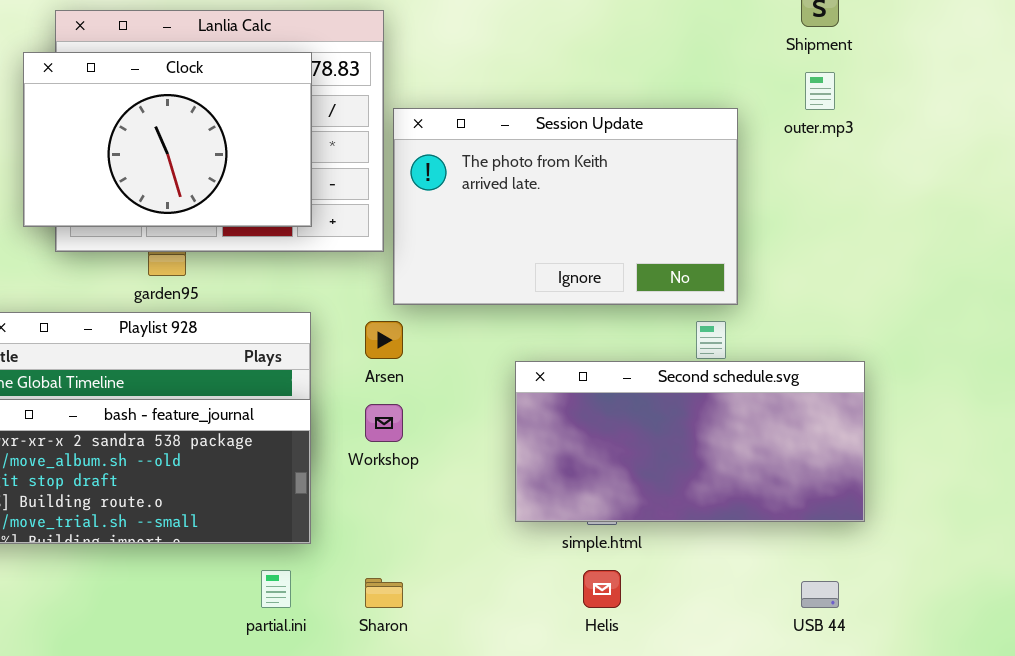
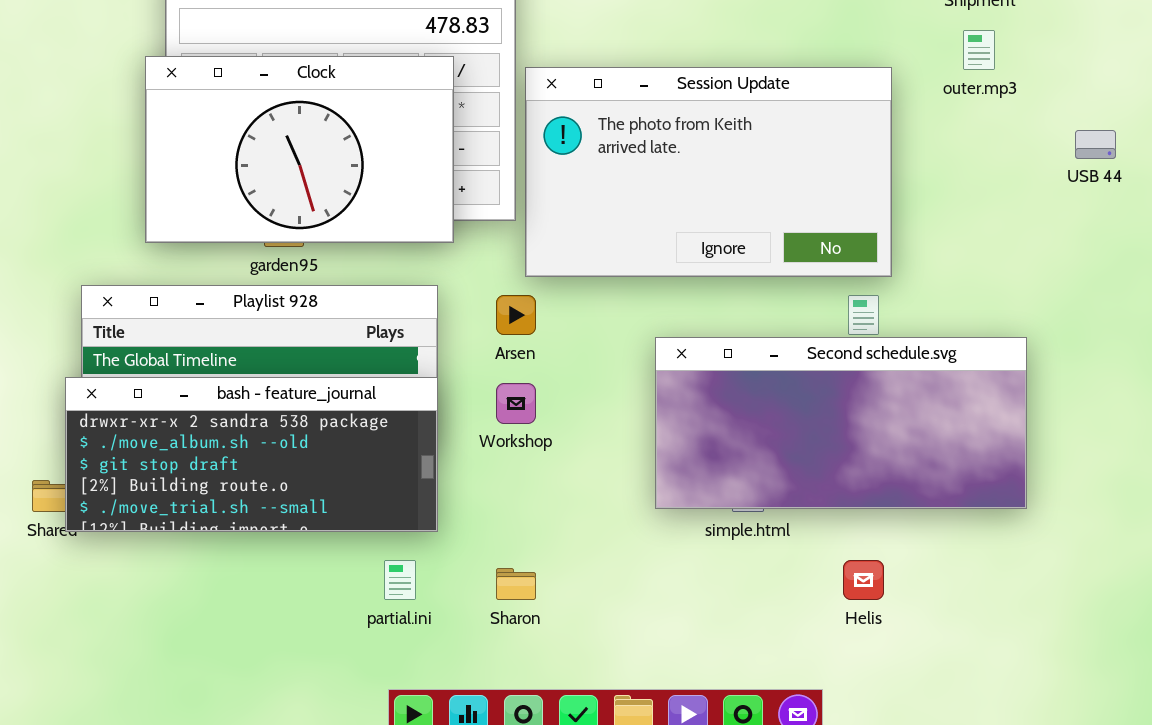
Clock: [23,52,312,227] -> [145,56,454,243], moved
Helis: [583,570,621,608] -> [843,560,884,600], moved
USB 44: [801,581,839,608] -> [1075,130,1116,159], moved

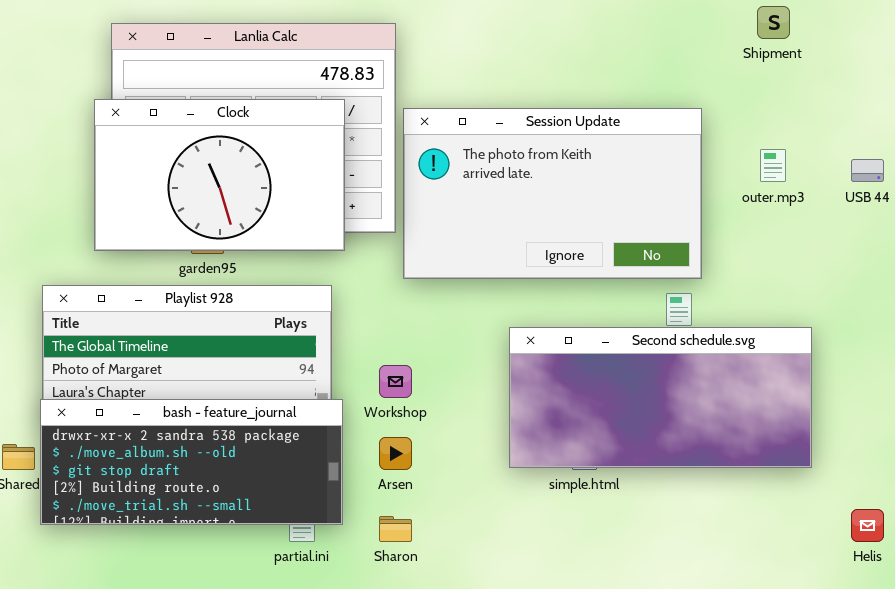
outer.mp3: [963,30,995,70] -> [760,149,786,182], moved
Arsen: [496,295,536,335] -> [379,437,412,470], moved
bash - feature_journal: [65,377,438,532] -> [40,399,343,525], moved
Helis: [843,560,884,600] -> [851,509,884,542], moved

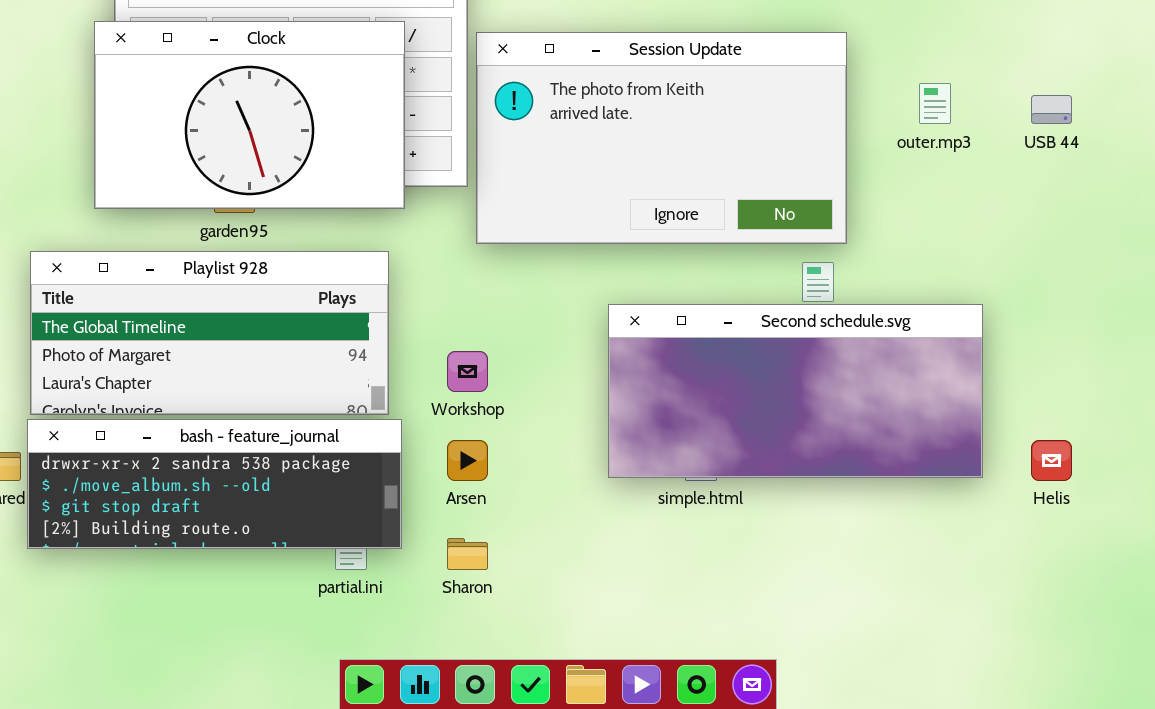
bash - feature_journal: [40,399,343,525] -> [27,419,402,549], resized
Helis: [851,509,884,542] -> [1031,440,1072,481], moved

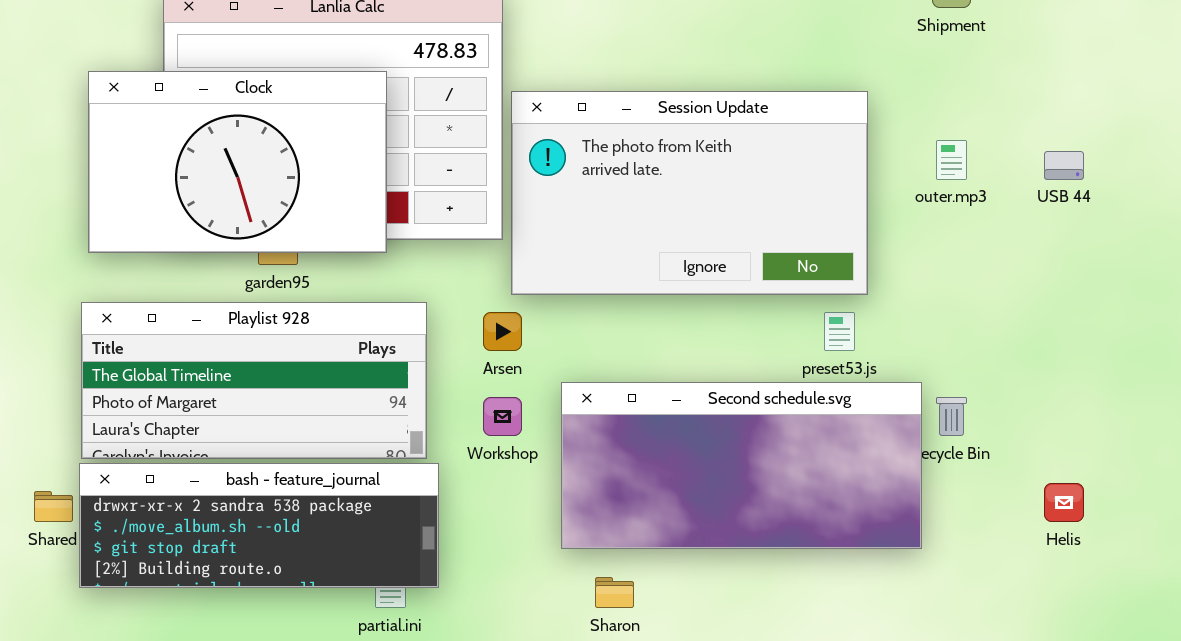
Clock: [94,21,405,209] -> [88,71,387,253], moved
Second schedule.svg: [608,304,983,478] -> [561,382,922,549], moved
Arsen: [447,440,488,481] -> [483,312,522,351], moved
Sharon: [447,538,488,570] -> [595,577,634,608], moved

